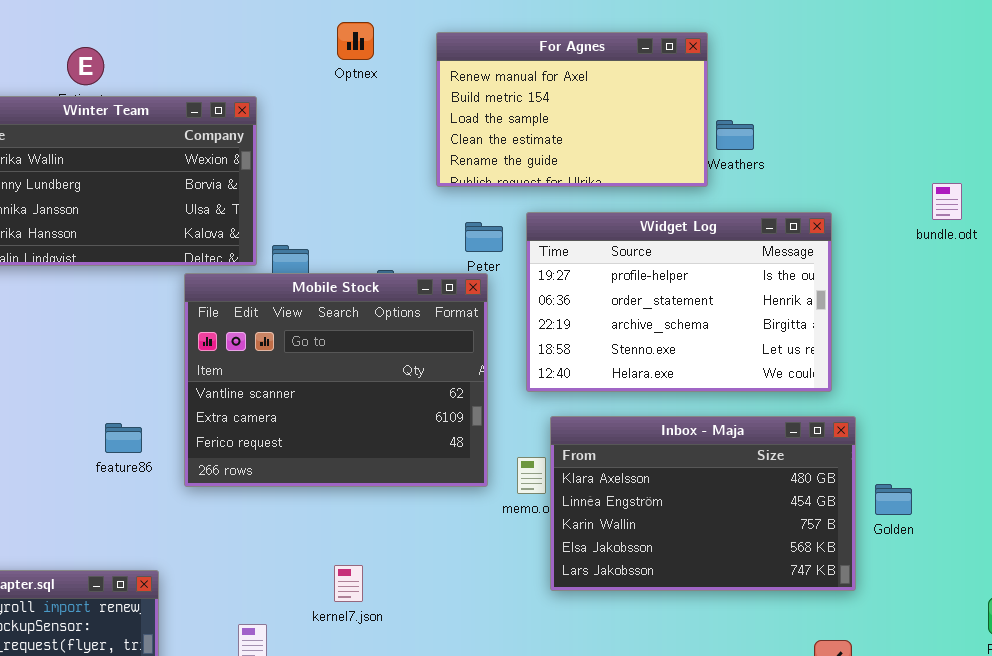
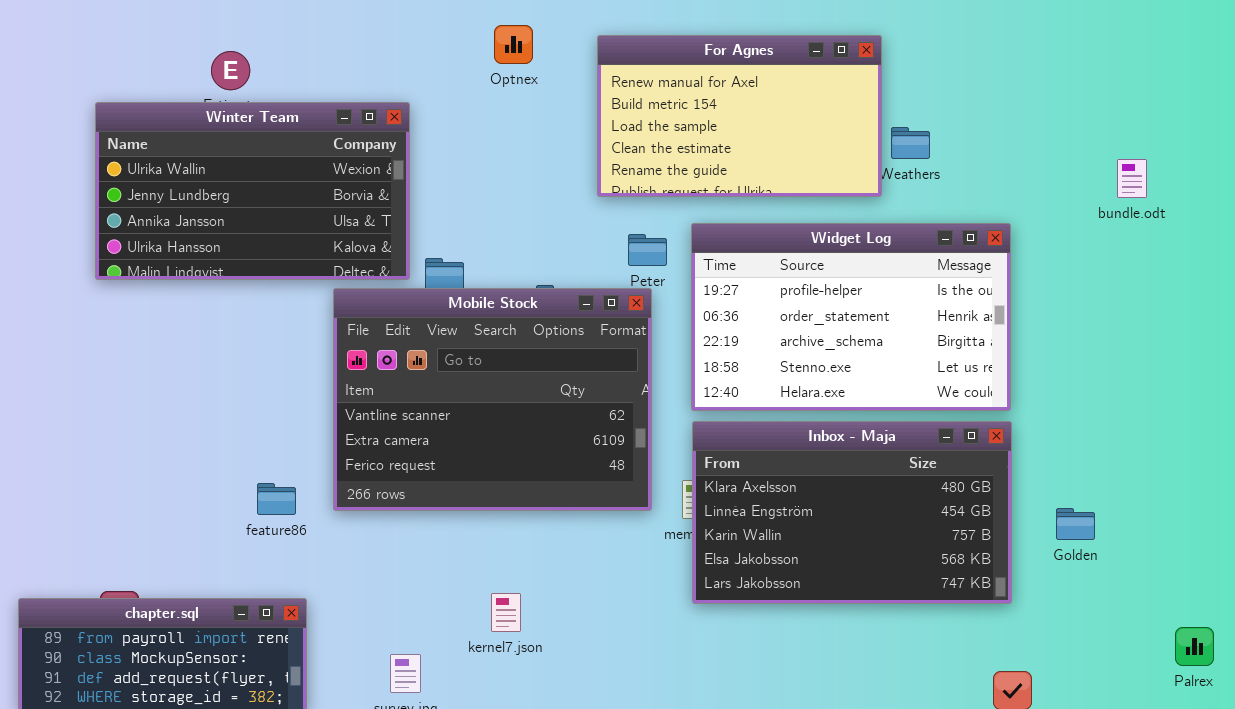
bundle.odt: [932,183,962,220] -> [1117,159,1147,198], moved
Inbox - Maja: [550,416,856,591] -> [692,421,1012,604], moved
feature86: [105,423,142,453] -> [257,483,296,515], moved

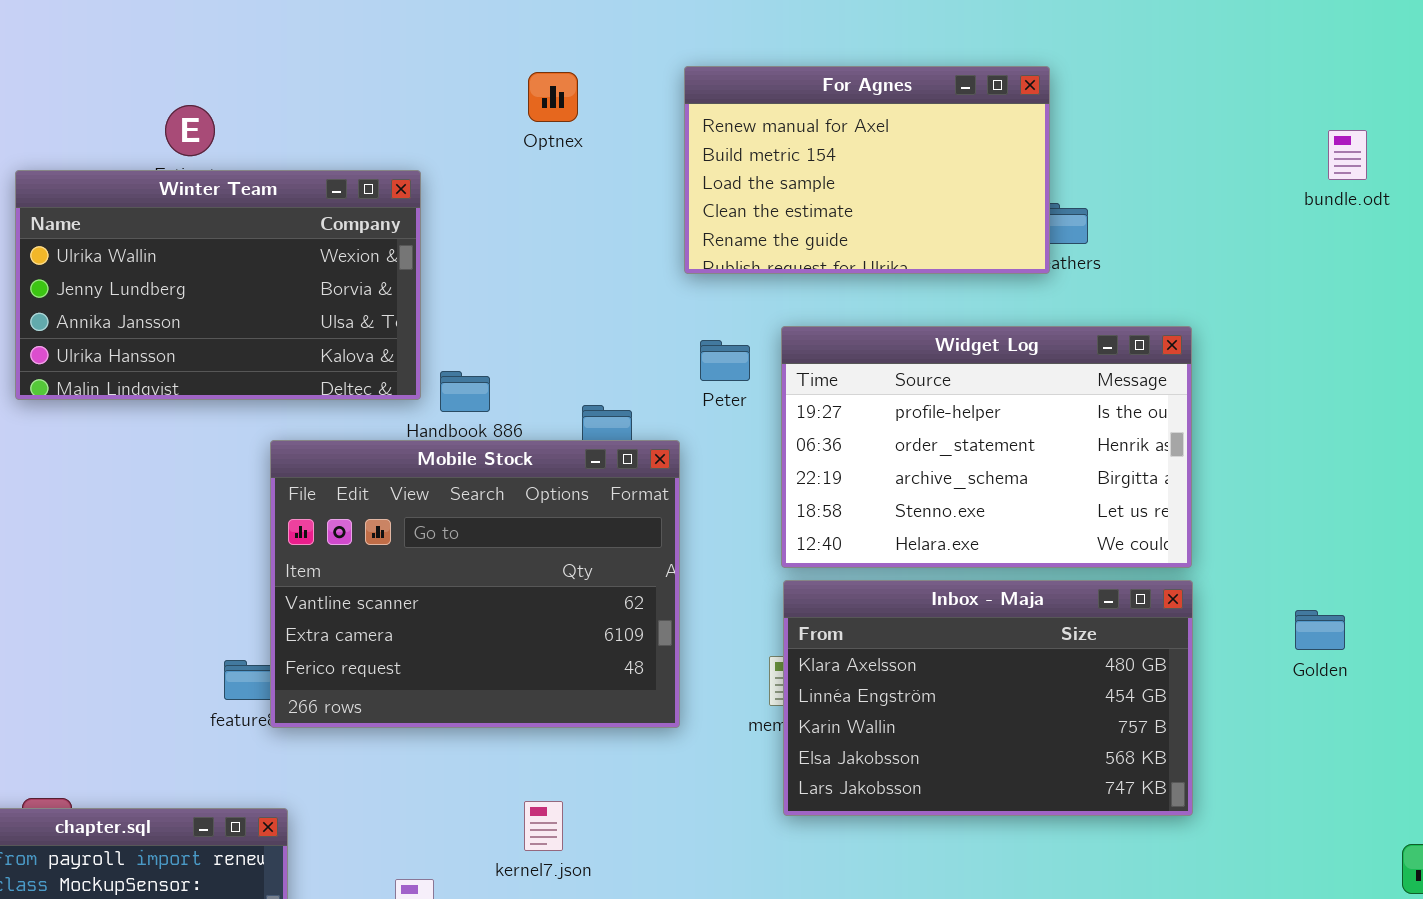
For Agnes: [597,35,882,197] -> [684,66,1050,274], moved
bundle.odt: [1117,159,1147,198] -> [1328,130,1367,180], moved
Mobile Stock: [333,288,652,511] -> [270,440,680,728], moved
Golden: [1056,508,1095,540] -> [1295,610,1345,650], moved

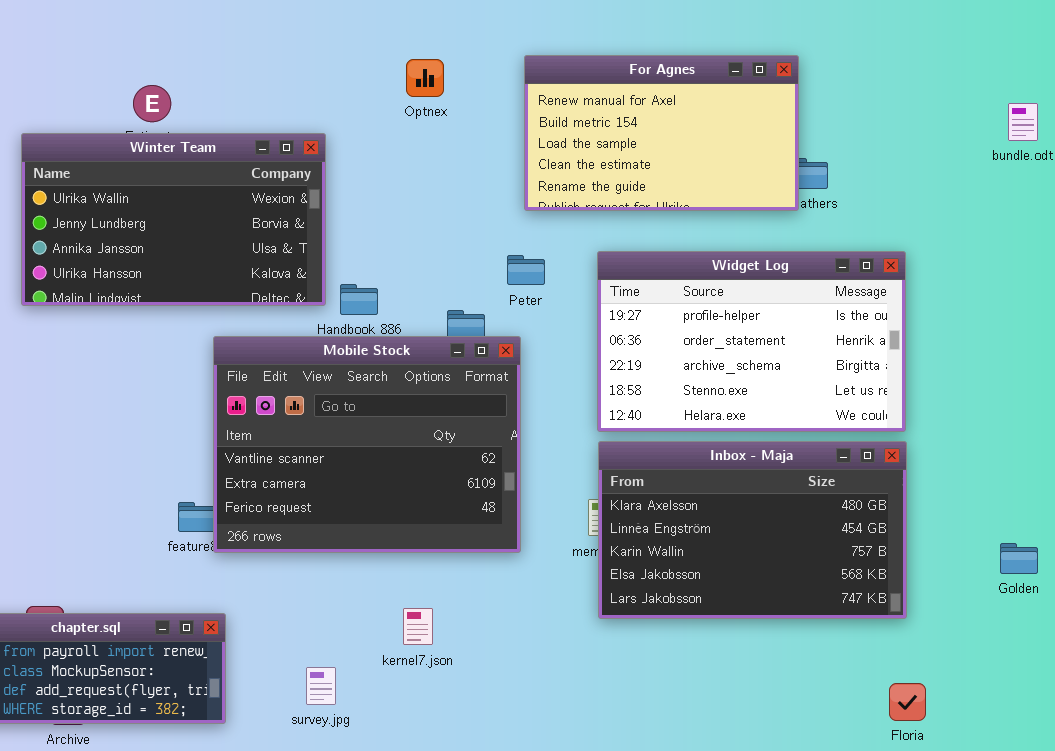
Peter: [700,340,750,381] -> [507,255,545,285], moved
Golden: [1295,610,1345,650] -> [1000,543,1038,574], moved

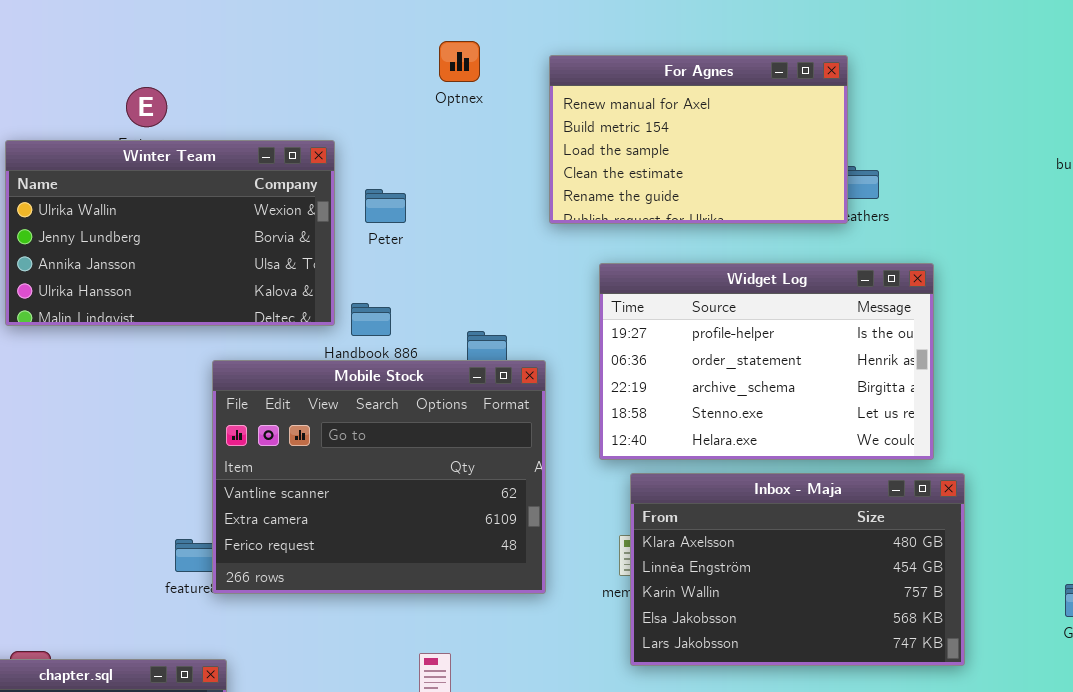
Optnex: [406,59,444,97] -> [439,41,480,82], moved
Widget Log: [597,251,906,432] -> [599,263,934,460], moved
Peter: [507,255,545,285] -> [365,189,406,223], moved

